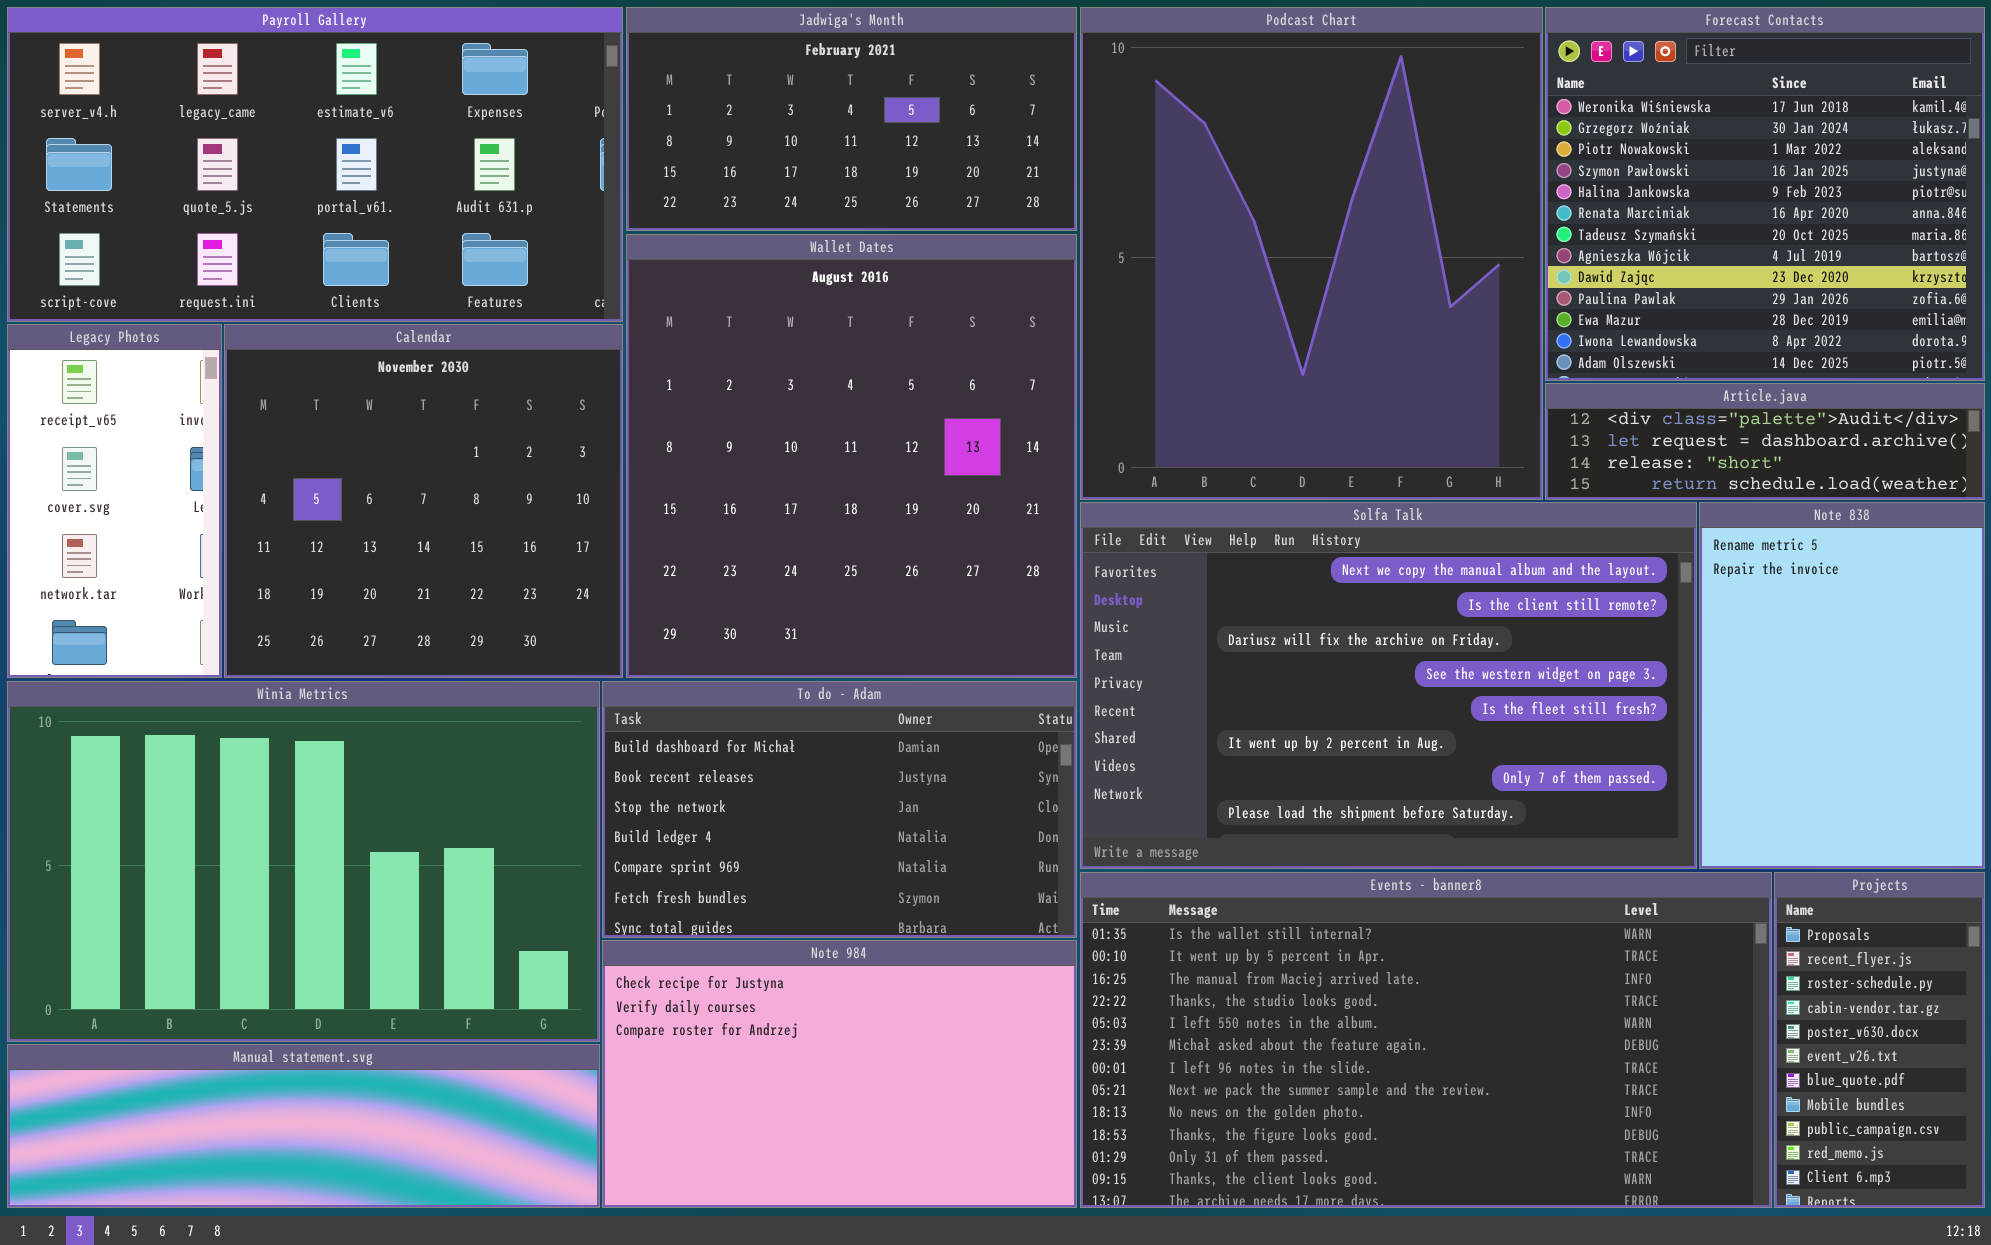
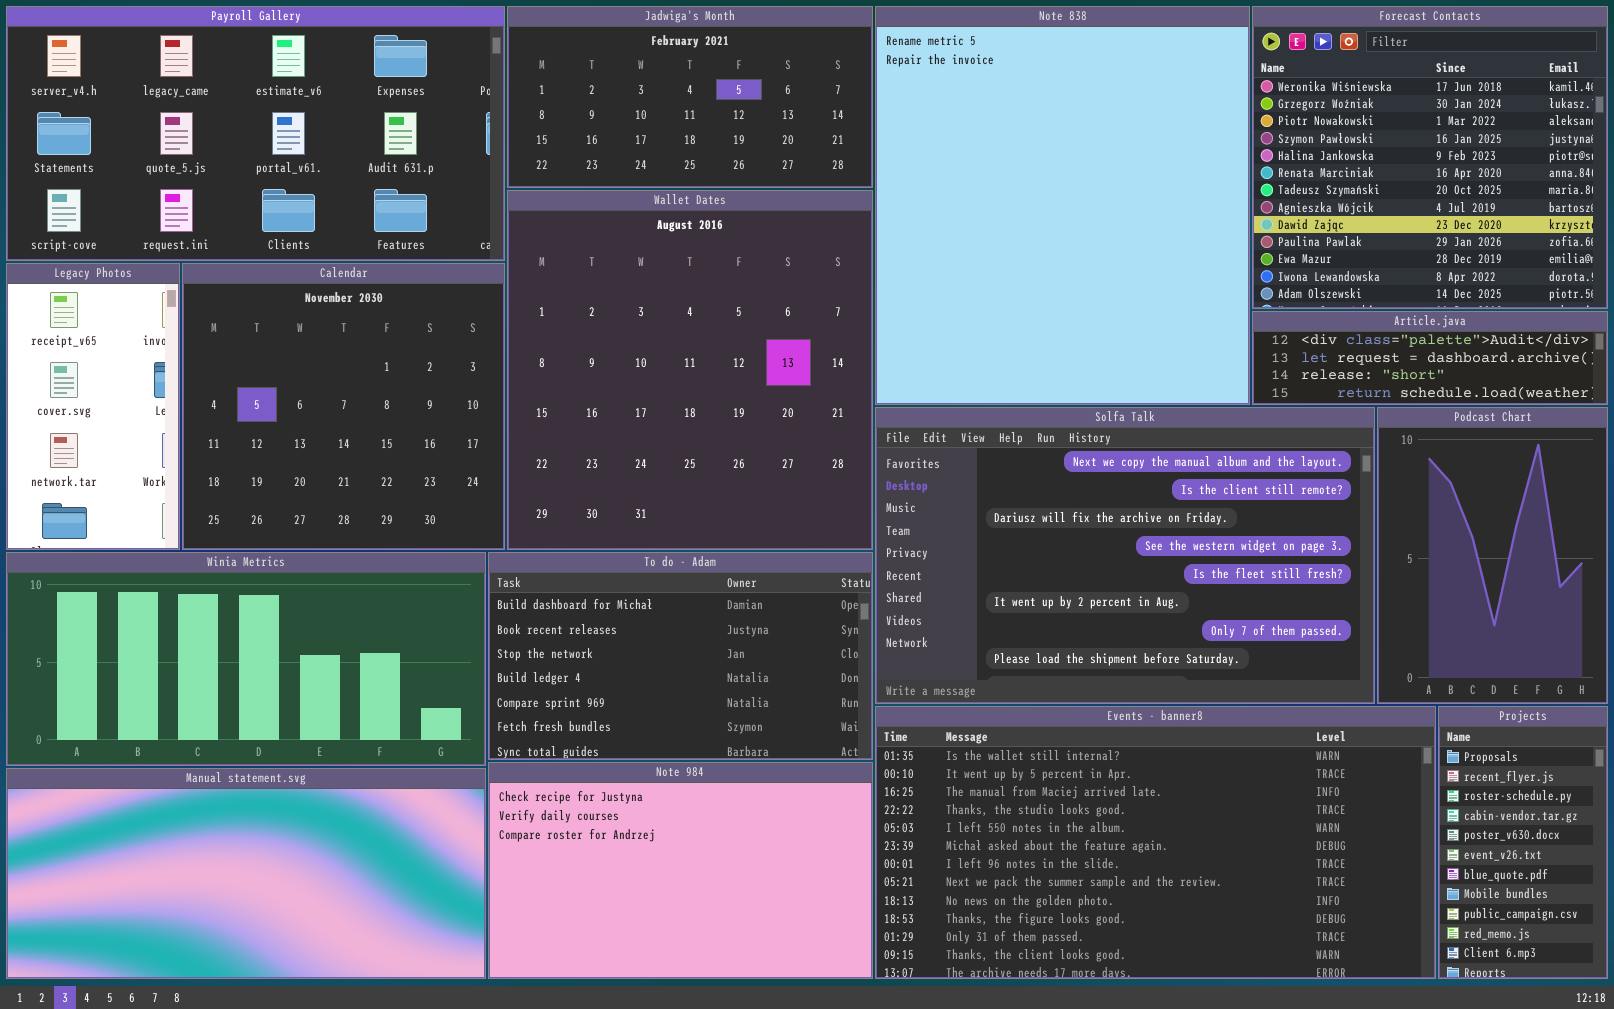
Podcast Chart: [1080,7,1543,500] -> [1377,407,1608,704], moved, resized
Note 838: [1699,502,1985,869] -> [875,6,1250,405], moved, resized
Winia Metrics: [7,681,600,1042] -> [6,552,486,766], resized
Manual statement.svg: [7,1044,600,1208] -> [6,768,486,979], resized

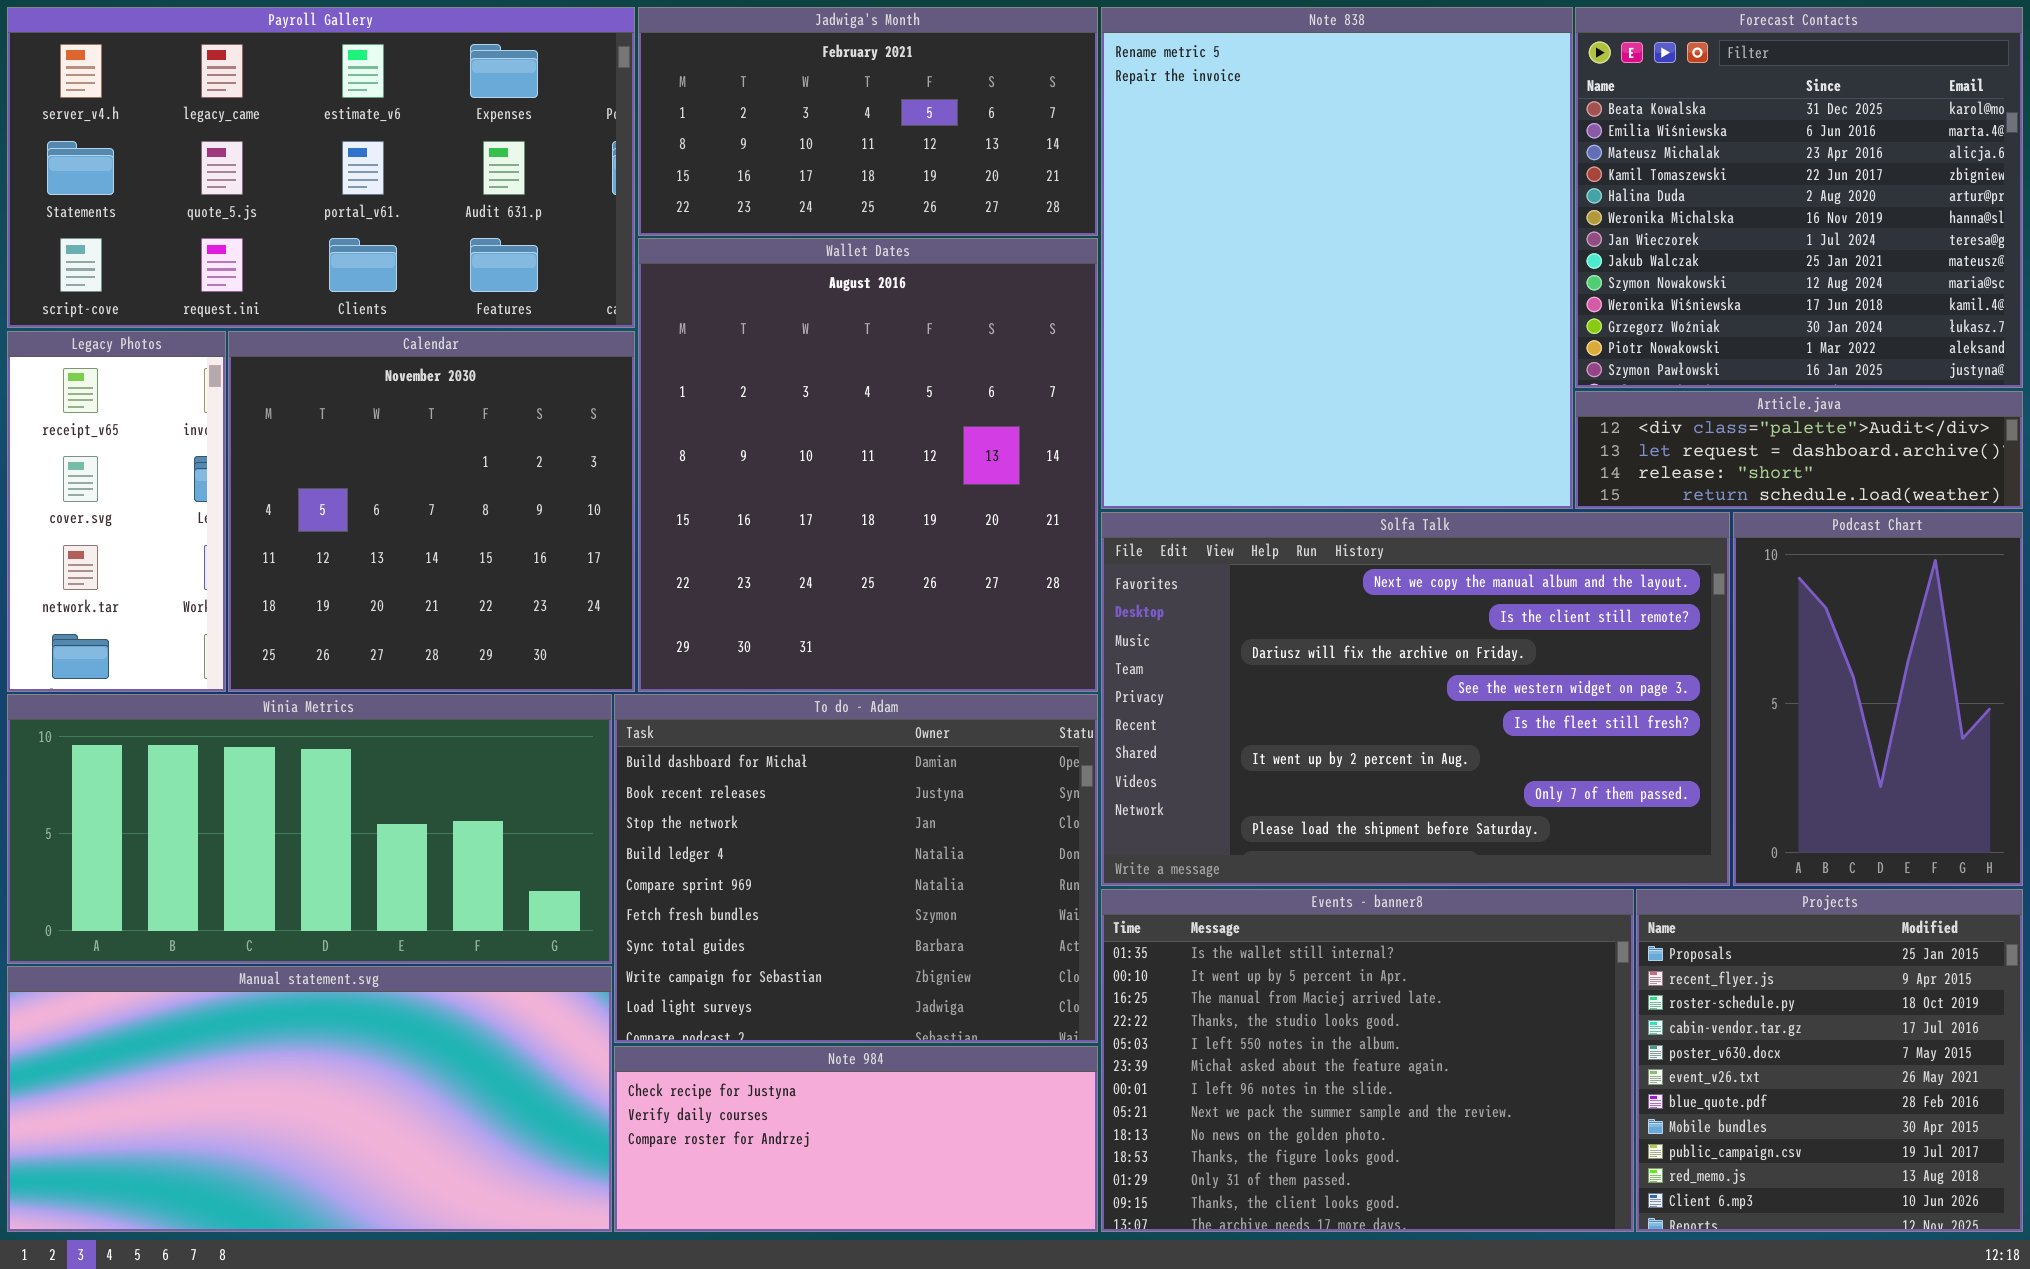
Forecast Contacts: [1252,6,1608,309] -> [1575,7,2023,388], scrolled up 9 rows
To do - Adam: [488,552,873,760] -> [614,694,1098,1043], resized
Events - banner8: [875,706,1436,979] -> [1101,889,1634,1232], resized
Projects: [1438,706,1608,979] -> [1636,889,2023,1232], resized
Note 984: [488,762,873,979] -> [614,1046,1098,1232], resized

